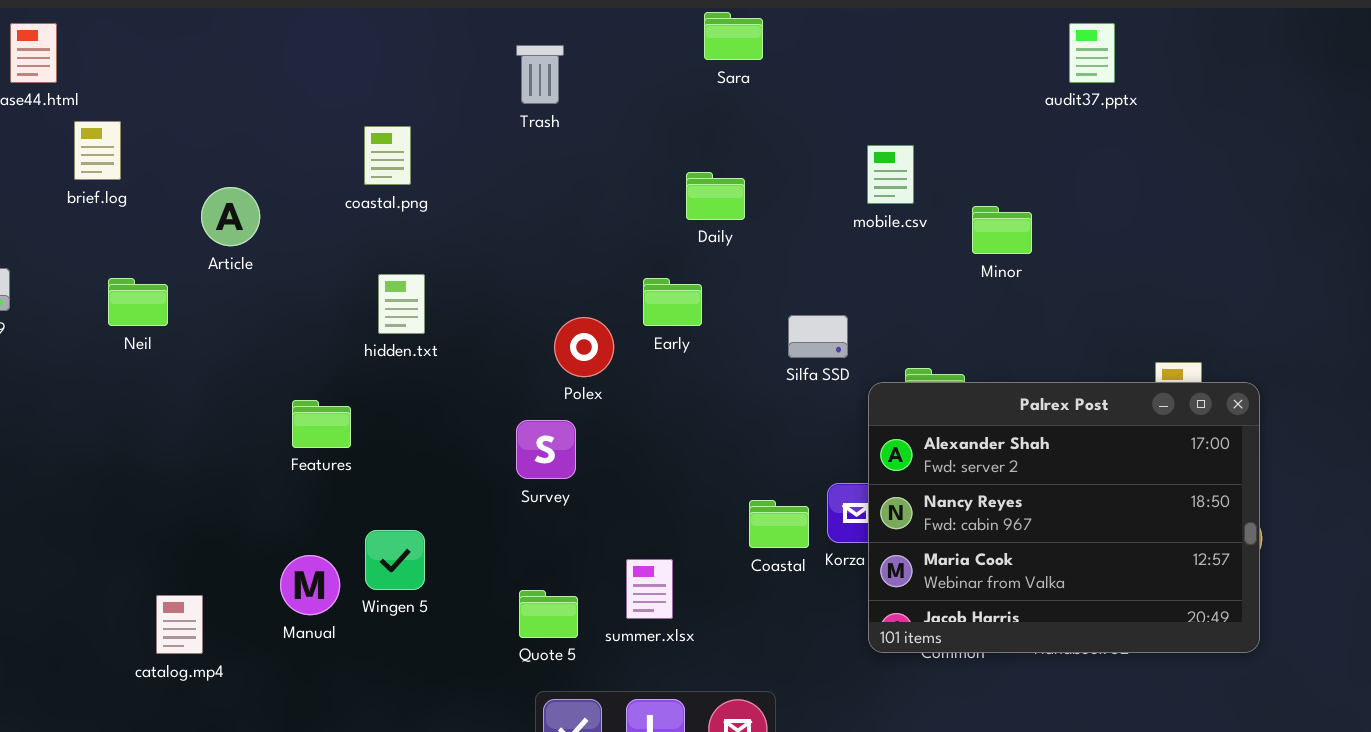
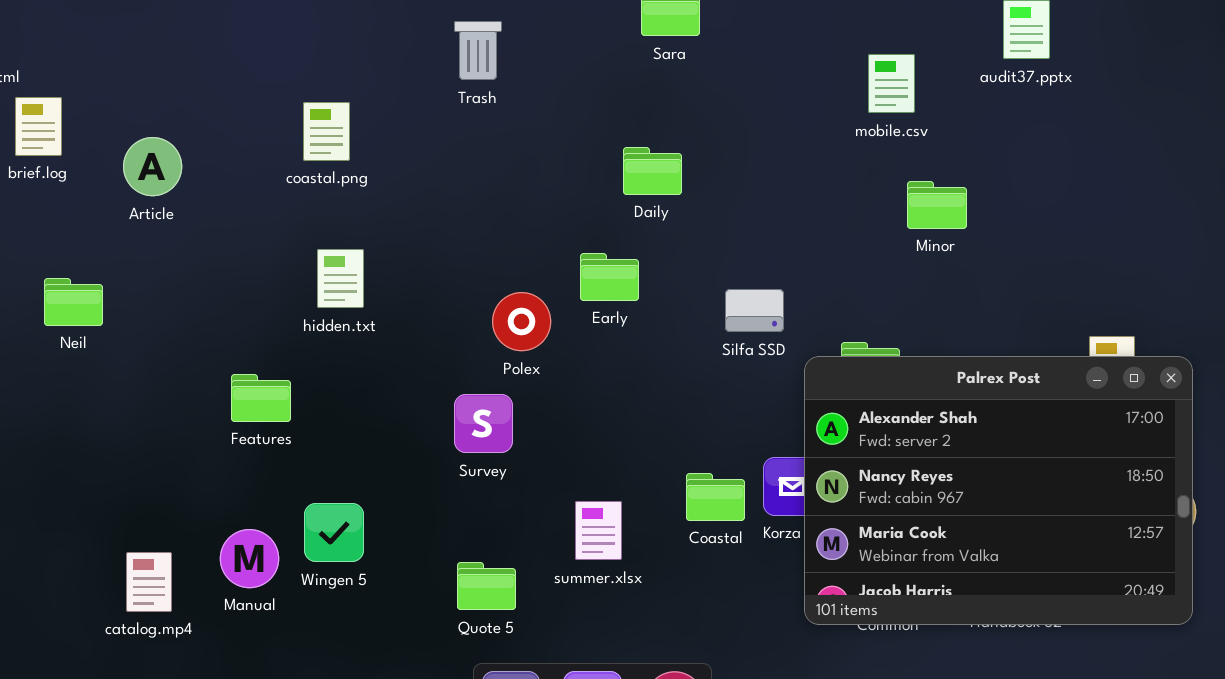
mobile.csv: [867,145,914,204] -> [868,54,915,113], moved
Article: [201,187,260,246] -> [123,137,182,196], moved
Neil: [108,278,168,326] -> [44,278,103,326], moved
summer.xlsx: [626,559,673,619] -> [575,501,622,560], moved
catalog.mp4: [156,595,203,654] -> [126,552,172,612], moved

